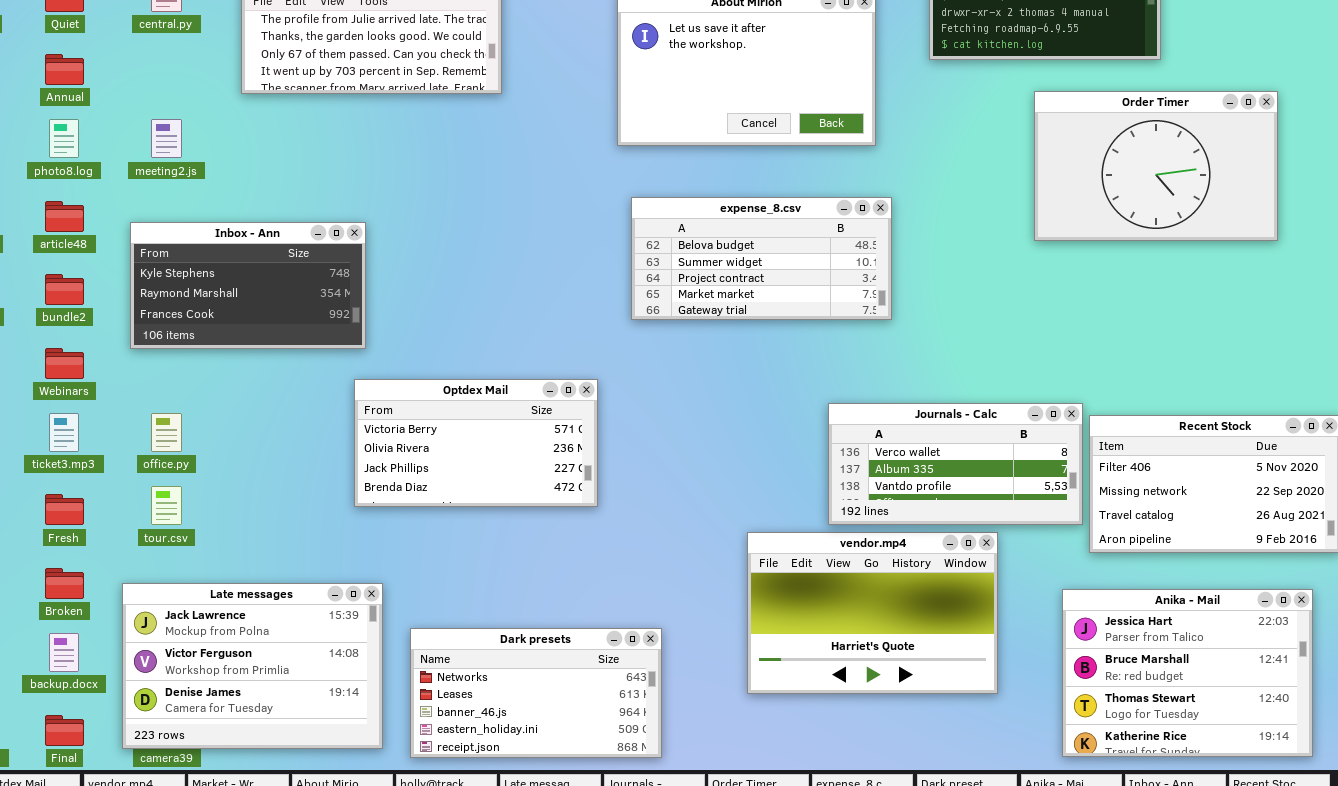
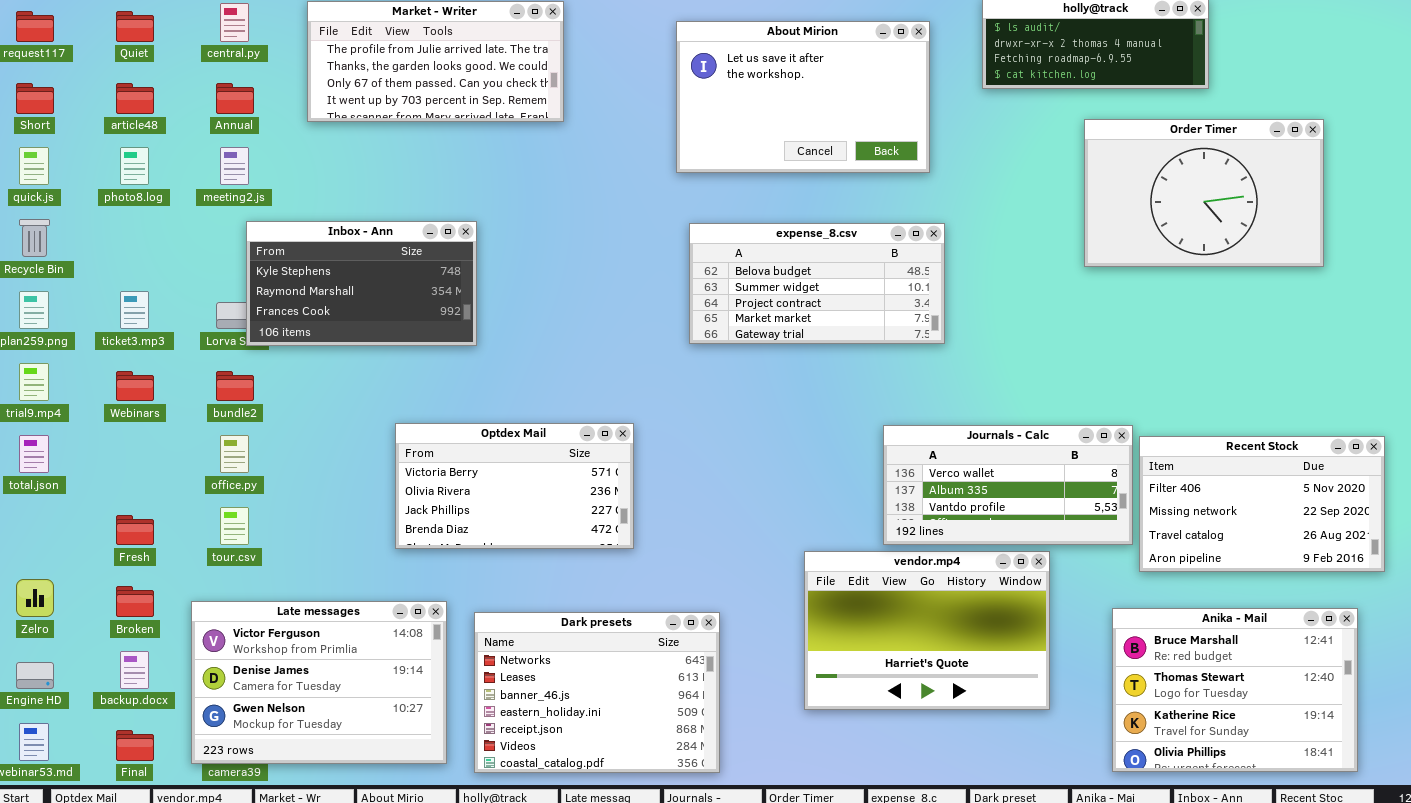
Annual: [45,54,84,85] -> [216,83,254,114], moved
article48: [45,201,84,232] -> [116,83,154,114], moved
Inbox - Ann: [130,222,366,349] -> [246,221,477,346], moved
bundle2: [45,274,84,305] -> [216,371,254,401], moved
Optdex Mail: [354,379,598,507] -> [395,423,634,549], moved
ticket3.mp3: [49,413,79,452] -> [120,291,149,329], moved
Late messages: [122,583,383,749] -> [191,601,447,764], scrolled down 1 row
Anika - Mail: [1062,589,1313,757] -> [1112,608,1358,772], scrolled down 1 row
Dark presets: [410,628,662,758] -> [474,612,720,773], resized

